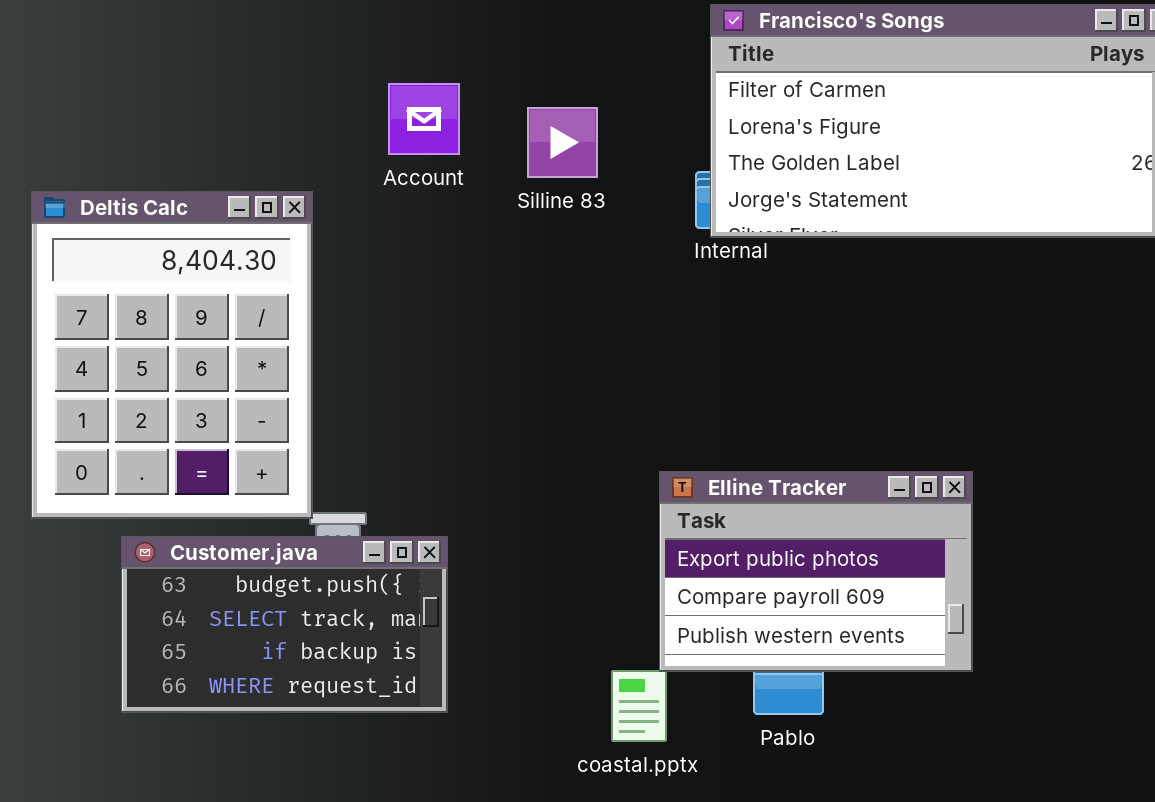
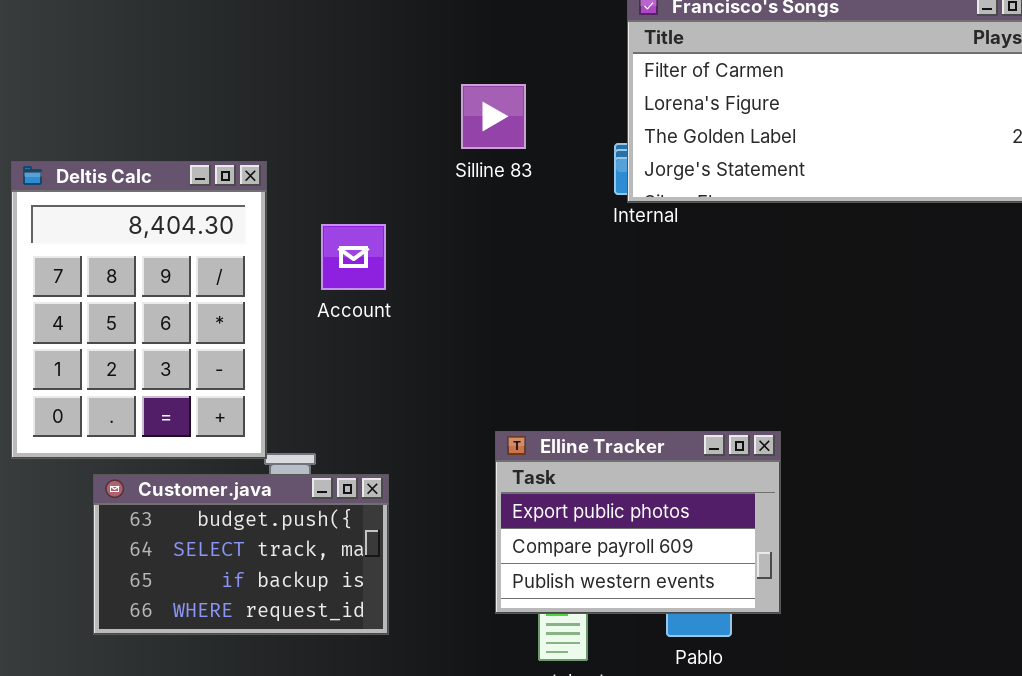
Account: [388,83,460,155] -> [321,224,386,290], moved
Elline Tracker: [659,471,973,672] -> [495,431,781,614], moved

